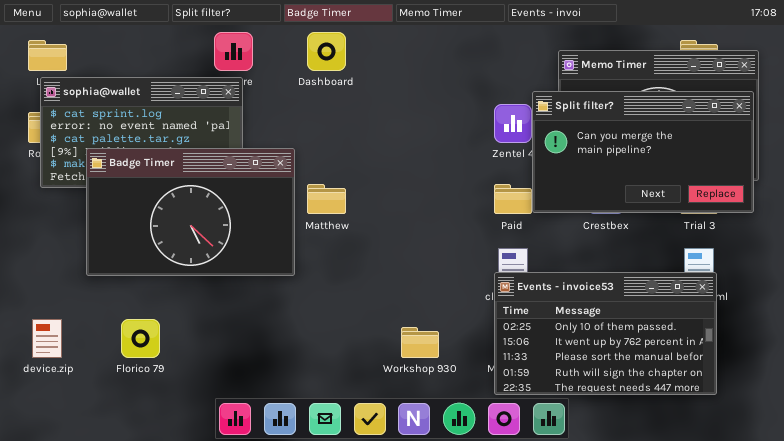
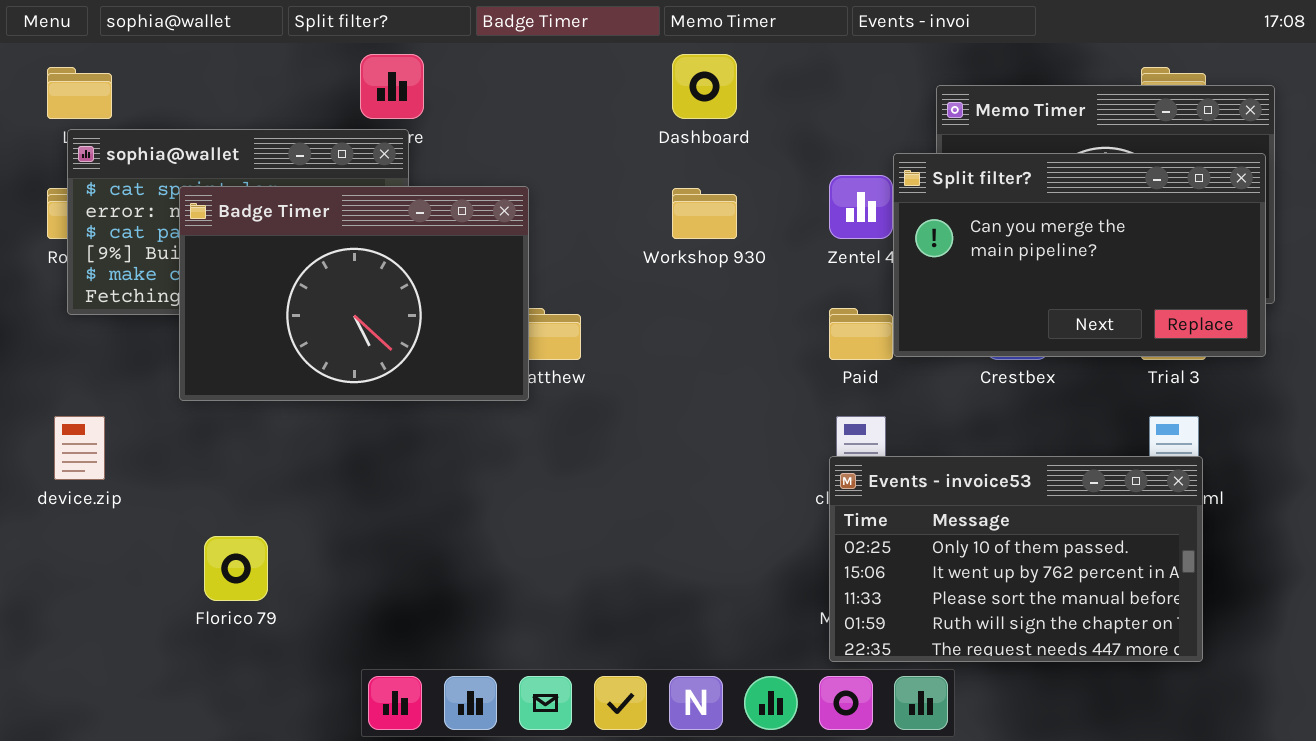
Dashboard: [307,32,346,71] -> [672,54,737,119], moved
Badge Timer: [86,148,295,276] -> [179,186,529,401], moved
device.zip: [32,319,62,358] -> [54,416,105,480], moved
Workshop 930: [401,327,439,358] -> [672,188,737,239], moved

